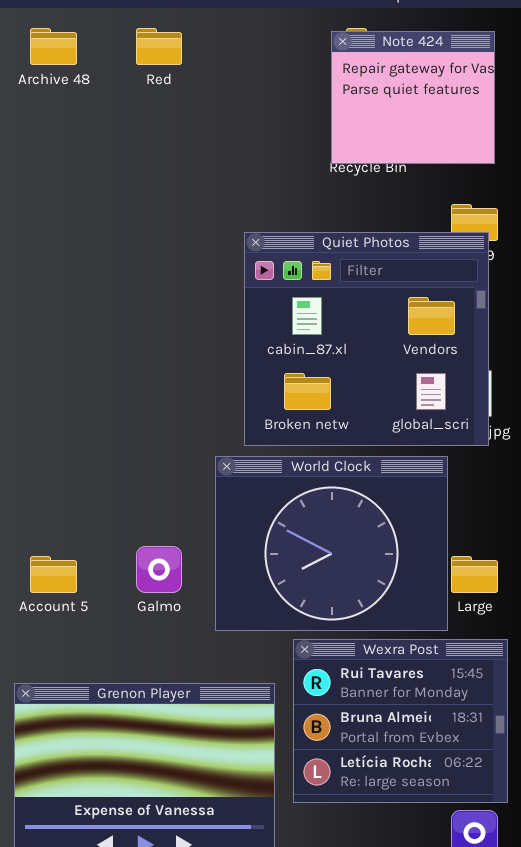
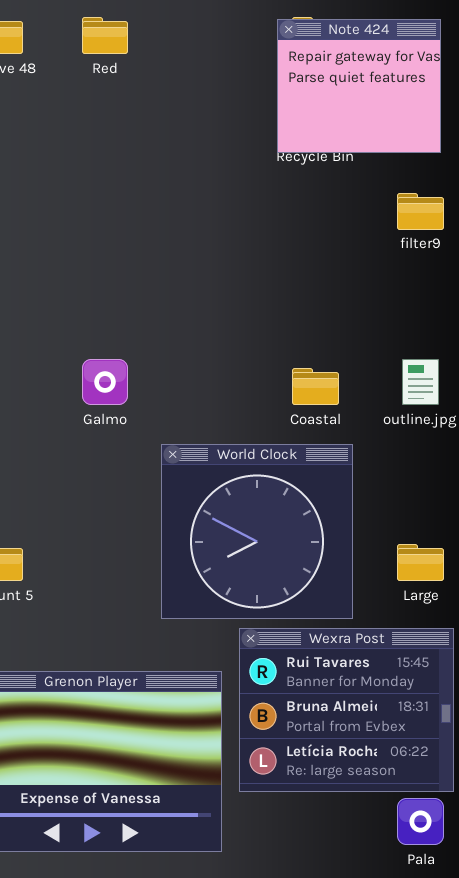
Quiet Photos: [244,232,489,446] -> none, closed
World Clock: [215,456,448,631] -> [161,444,353,619], resized
Galmo: [136,546,182,593] -> [82,359,128,405], moved

